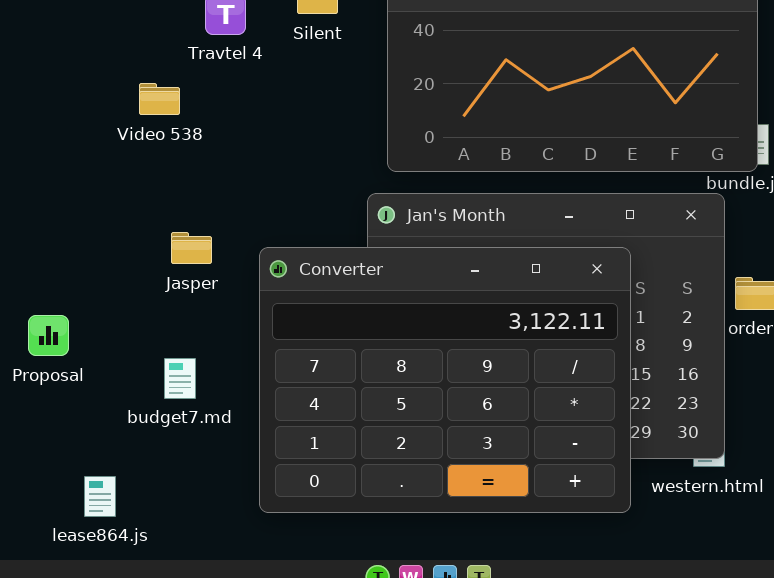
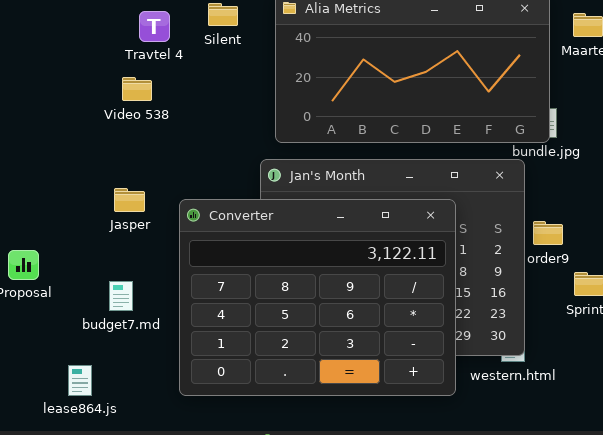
Video 538: [139,83,180,115] -> [122,77,152,101], moved
lease864.js: [84,476,116,517] -> [68,365,92,396], moved

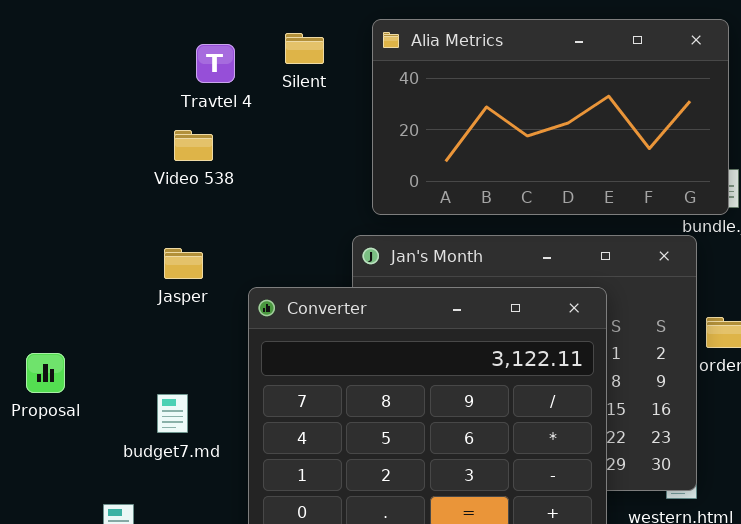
Jasper: [114,188,145,212] -> [164,248,203,279], moved

